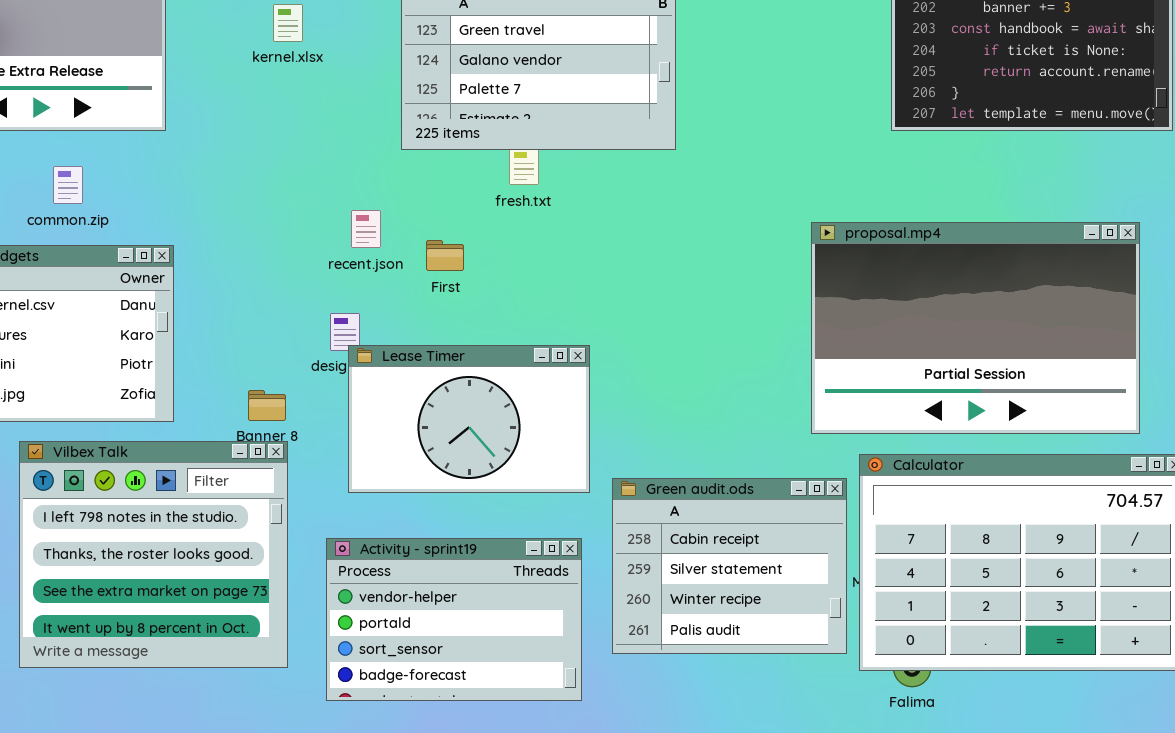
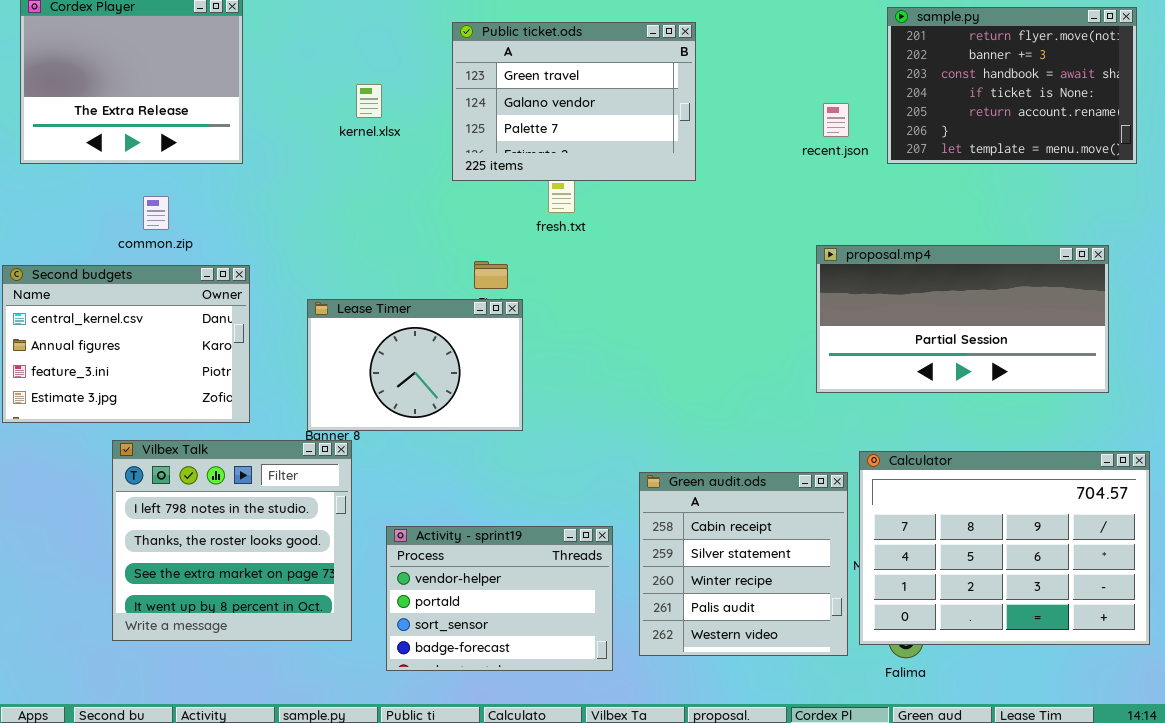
kernel.xlsx: [273,4,303,42] -> [356,84,382,118], moved
recent.json: [351,210,381,248] -> [823,103,849,137], moved
proposal.mp4: [811,222,1140,434] -> [816,245,1109,393], resized
Lease Timer: [348,345,590,493] -> [307,299,523,431], moved
Green audit.ods: [612,478,847,654] -> [639,472,848,656], resized

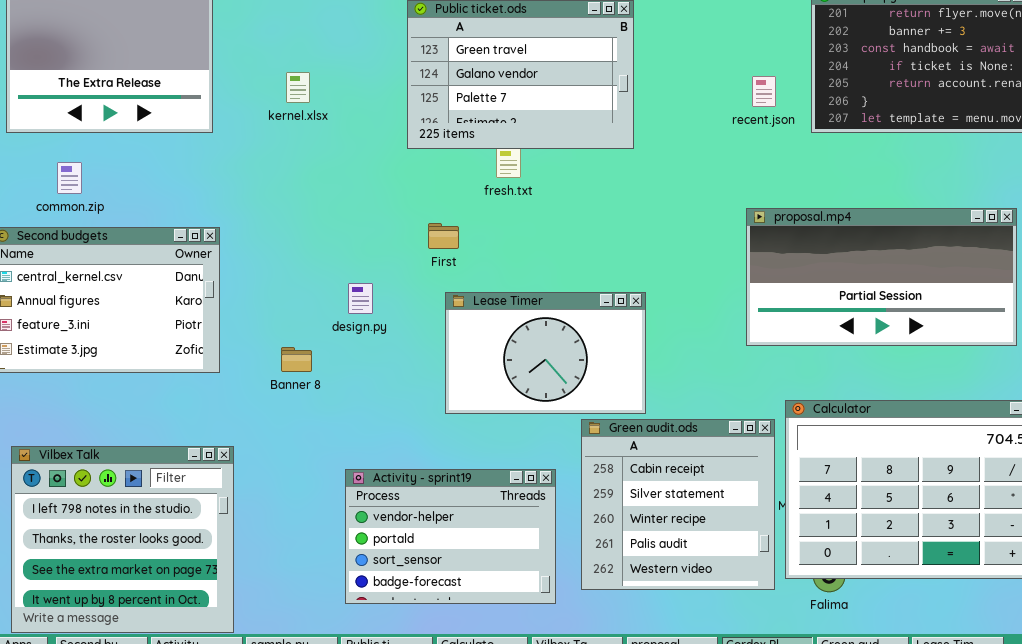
kernel.xlsx: [356,84,382,118] -> [286,72,310,103], moved
common.zip: [143,196,169,230] -> [57,162,82,194], moved
Lease Timer: [307,299,523,431] -> [445,292,646,414], moved
Vilbex Talk: [112,440,352,641] -> [11,446,234,633], moved

